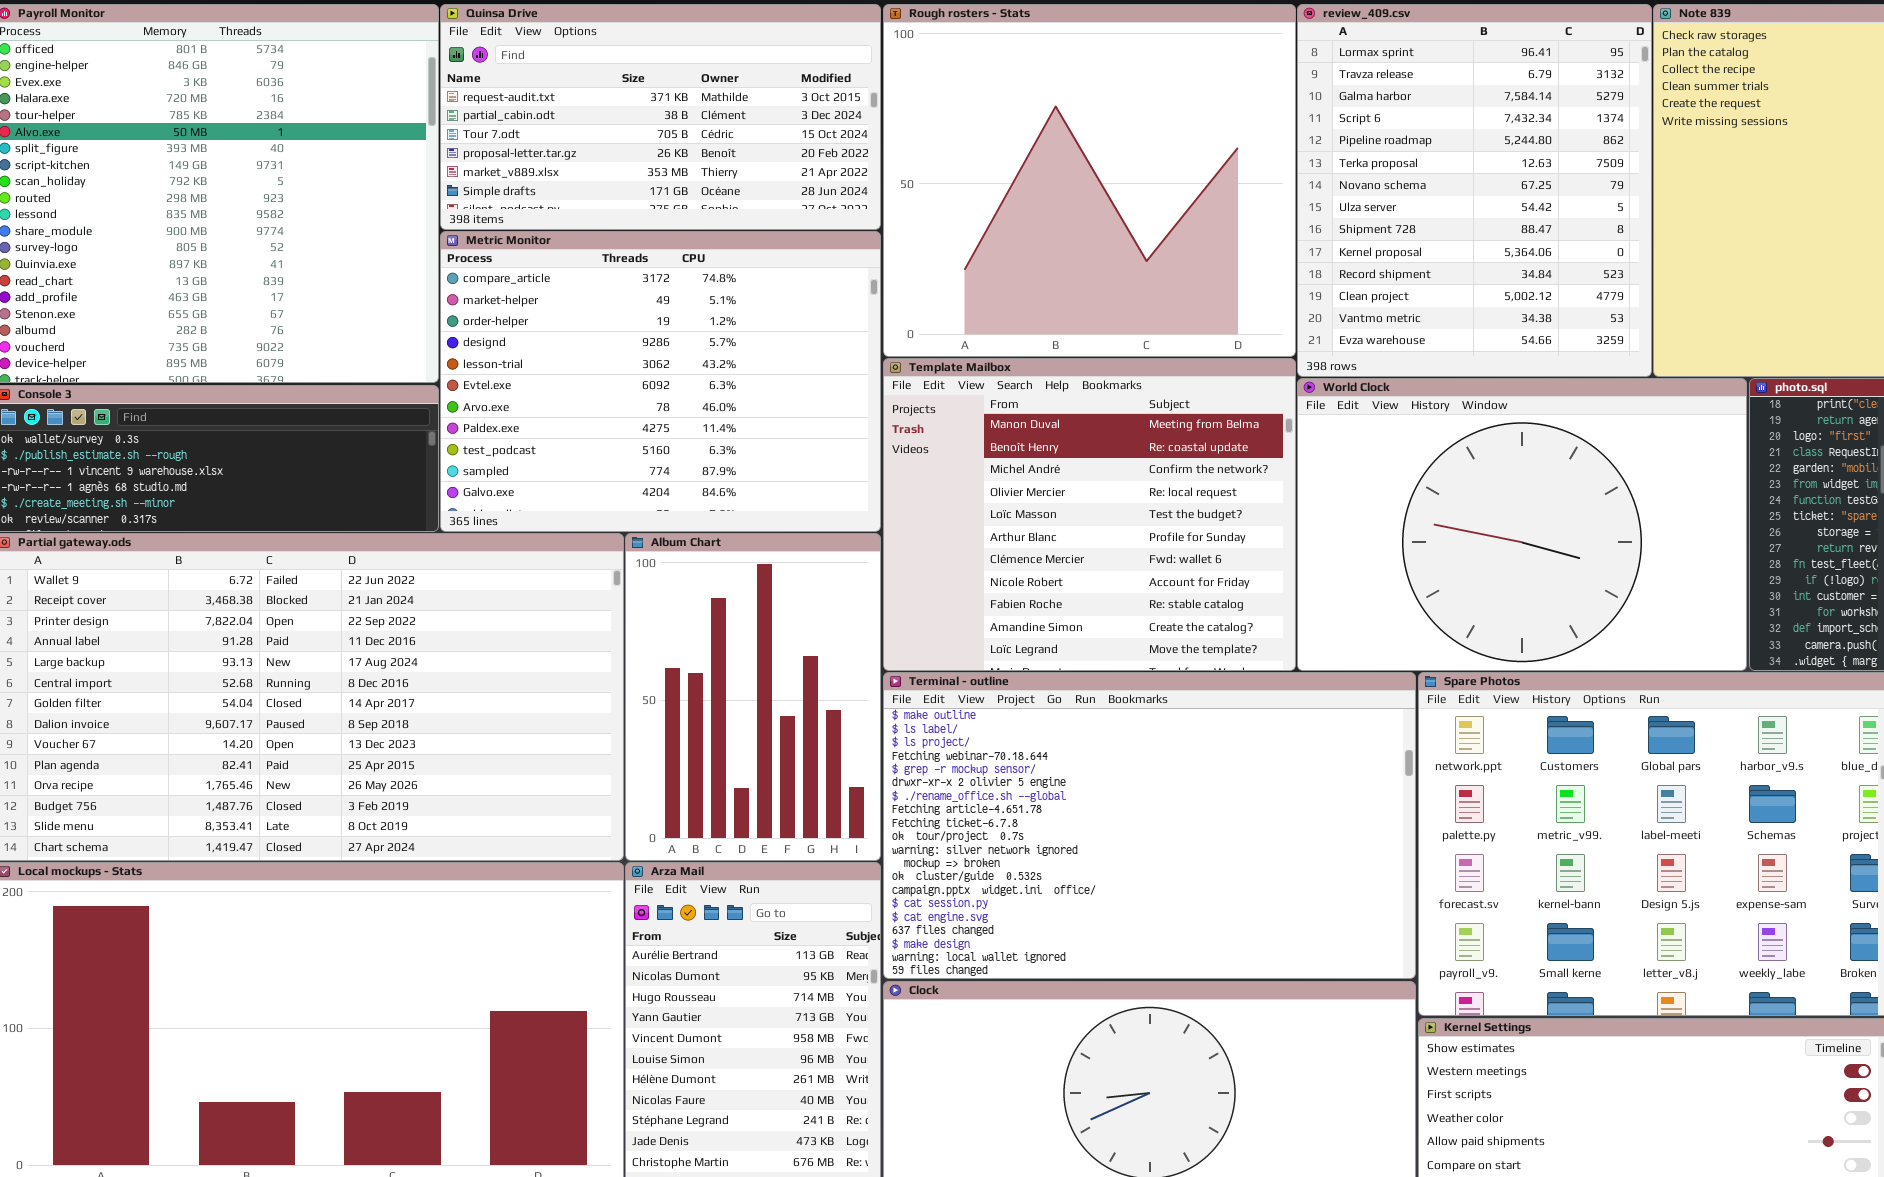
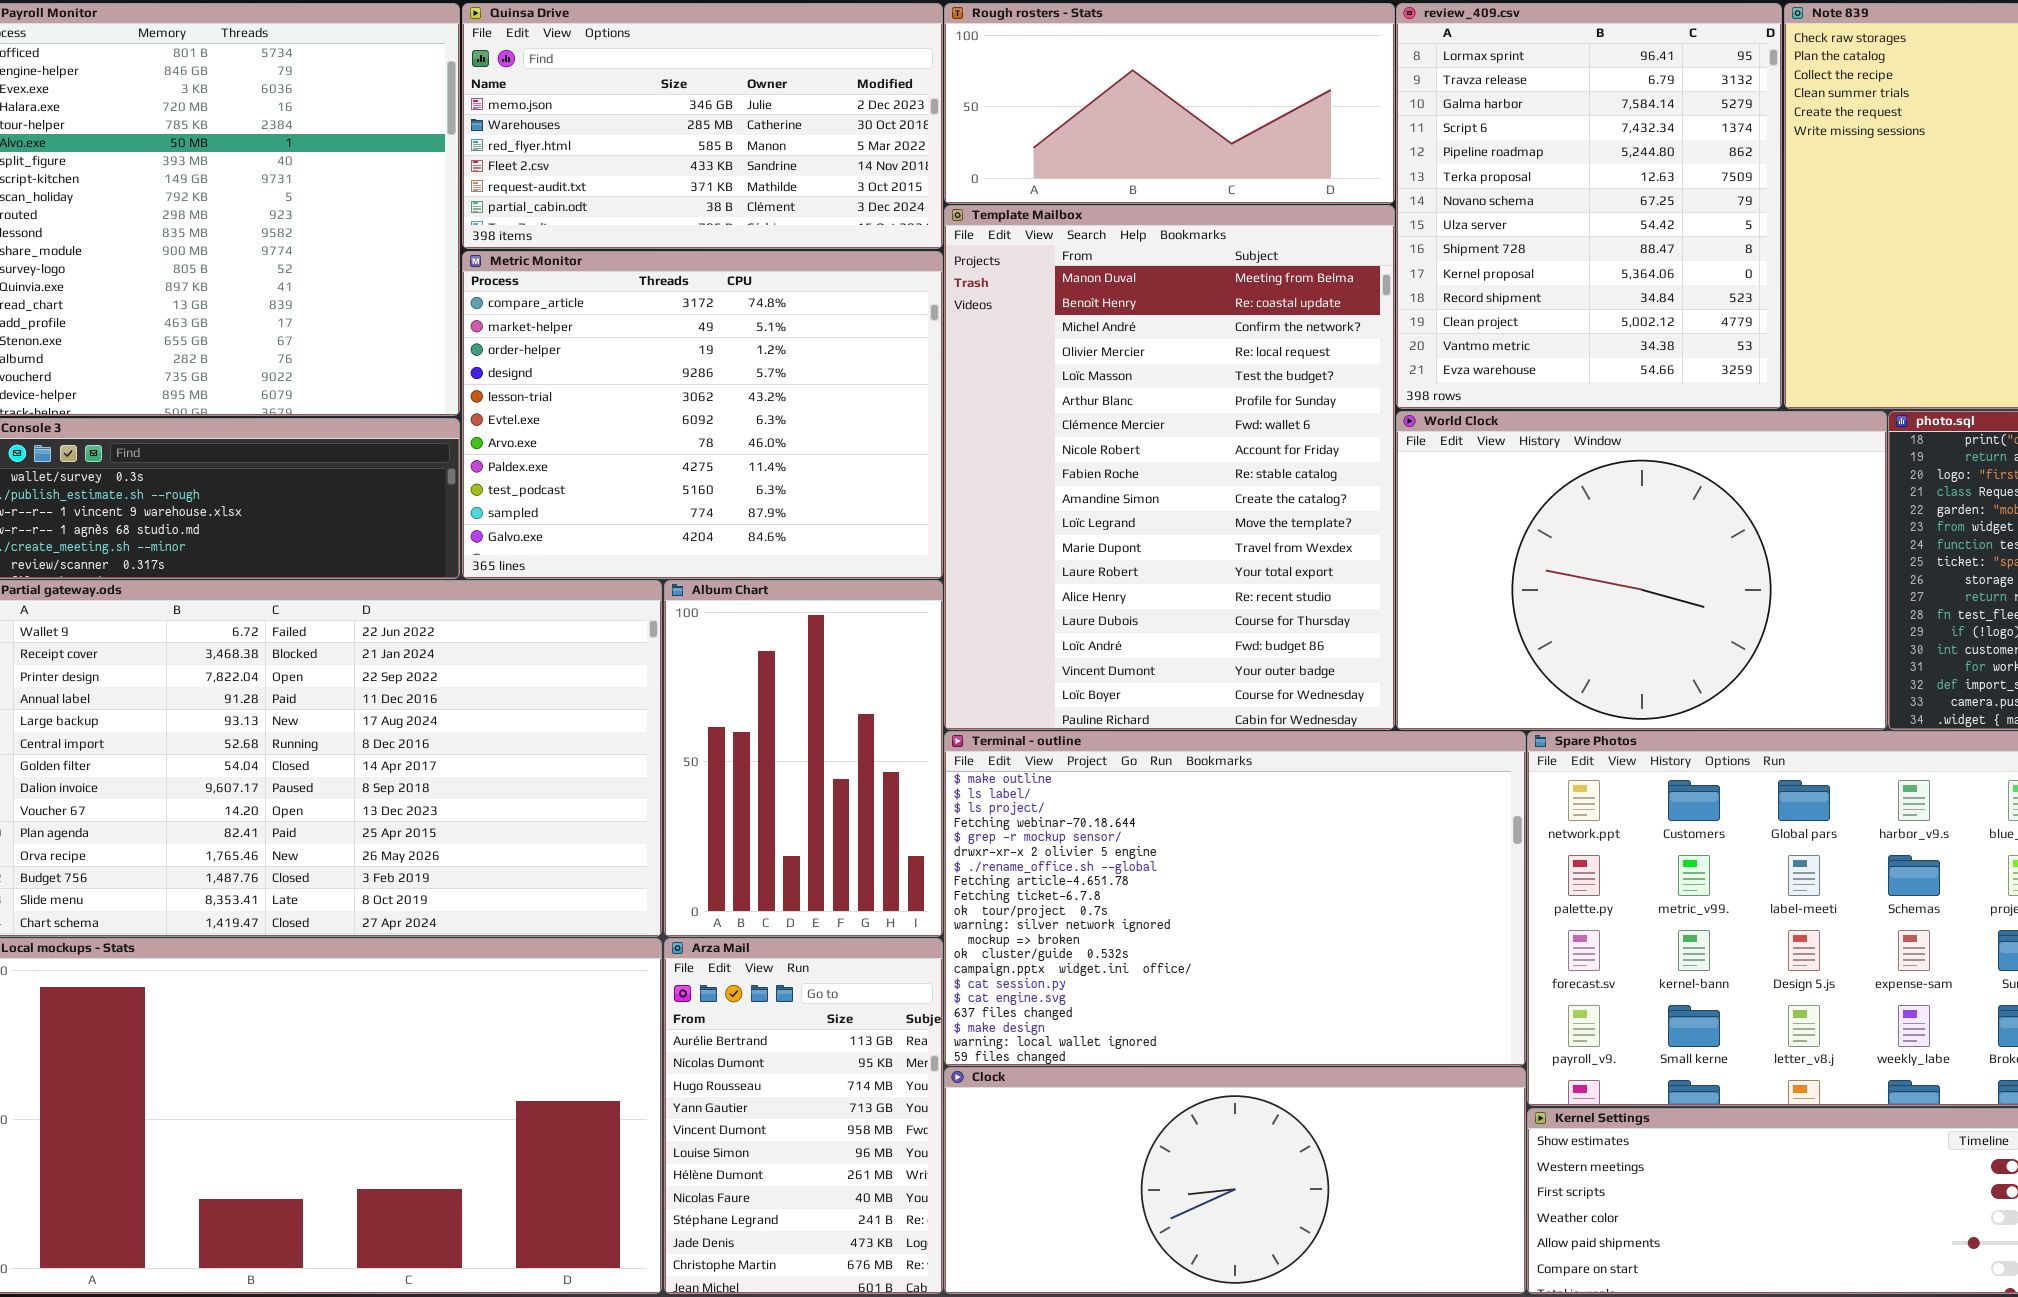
Quinsa Drive: [440,4,881,230] -> [462,3,943,249], scrolled up 4 rows
Rough rosters - Stats: [883,4,1296,357] -> [944,3,1395,204], resized
Template Mailbox: [883,358,1296,671] -> [944,205,1395,730], resized

